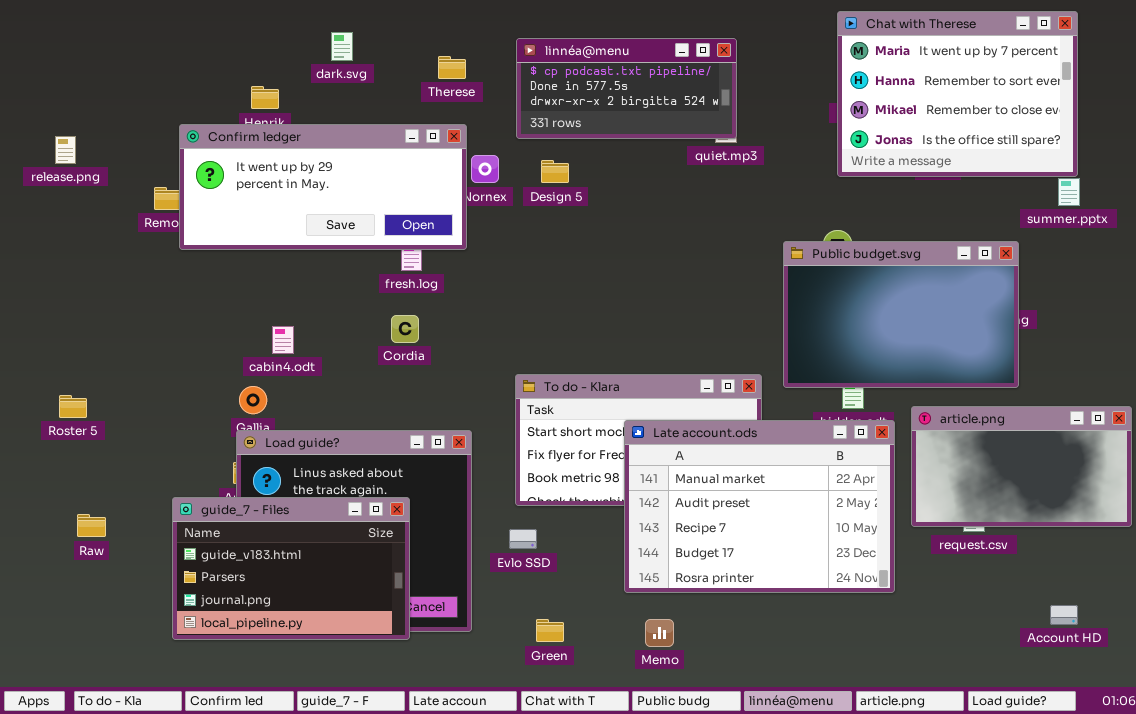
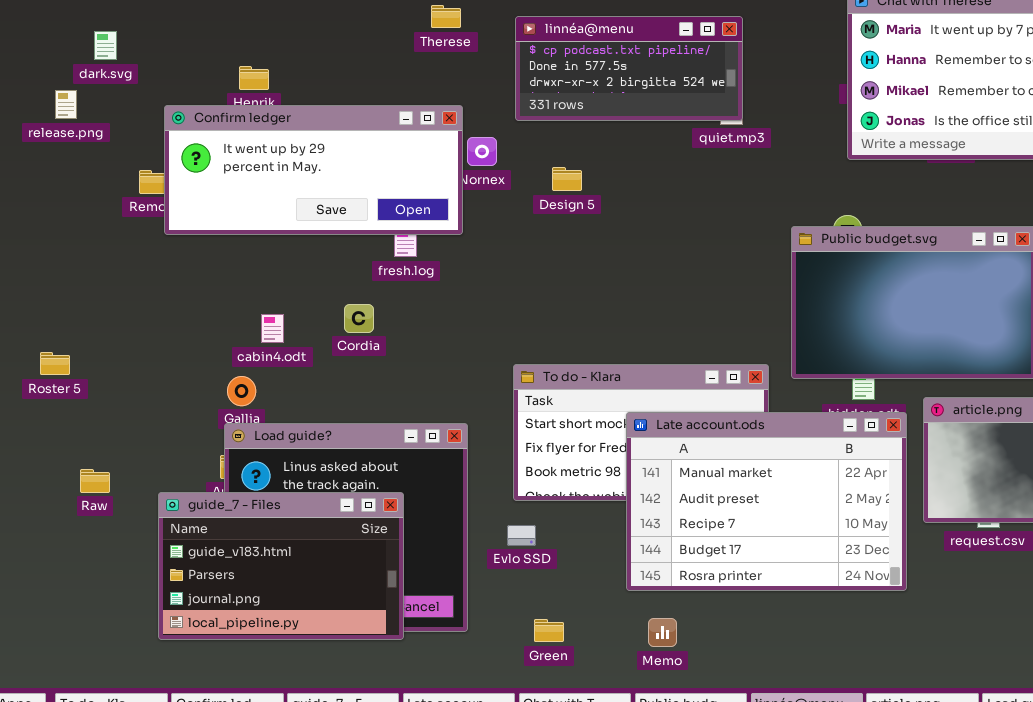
dark.svg: [331,32,353,61] -> [94,31,117,60], moved
Therese: [438,56,466,79] -> [431,5,461,28], moved
release.png: [55,136,76,164] -> [55,90,77,119], moved
Design 5: [541,160,569,183] -> [552,167,582,191], moved
Cordia: [391,315,419,343] -> [344,304,374,333], moved
Roster 5: [59,395,87,418] -> [40,352,70,375], moved
Raw: [77,514,106,537] -> [80,469,110,493], moved

